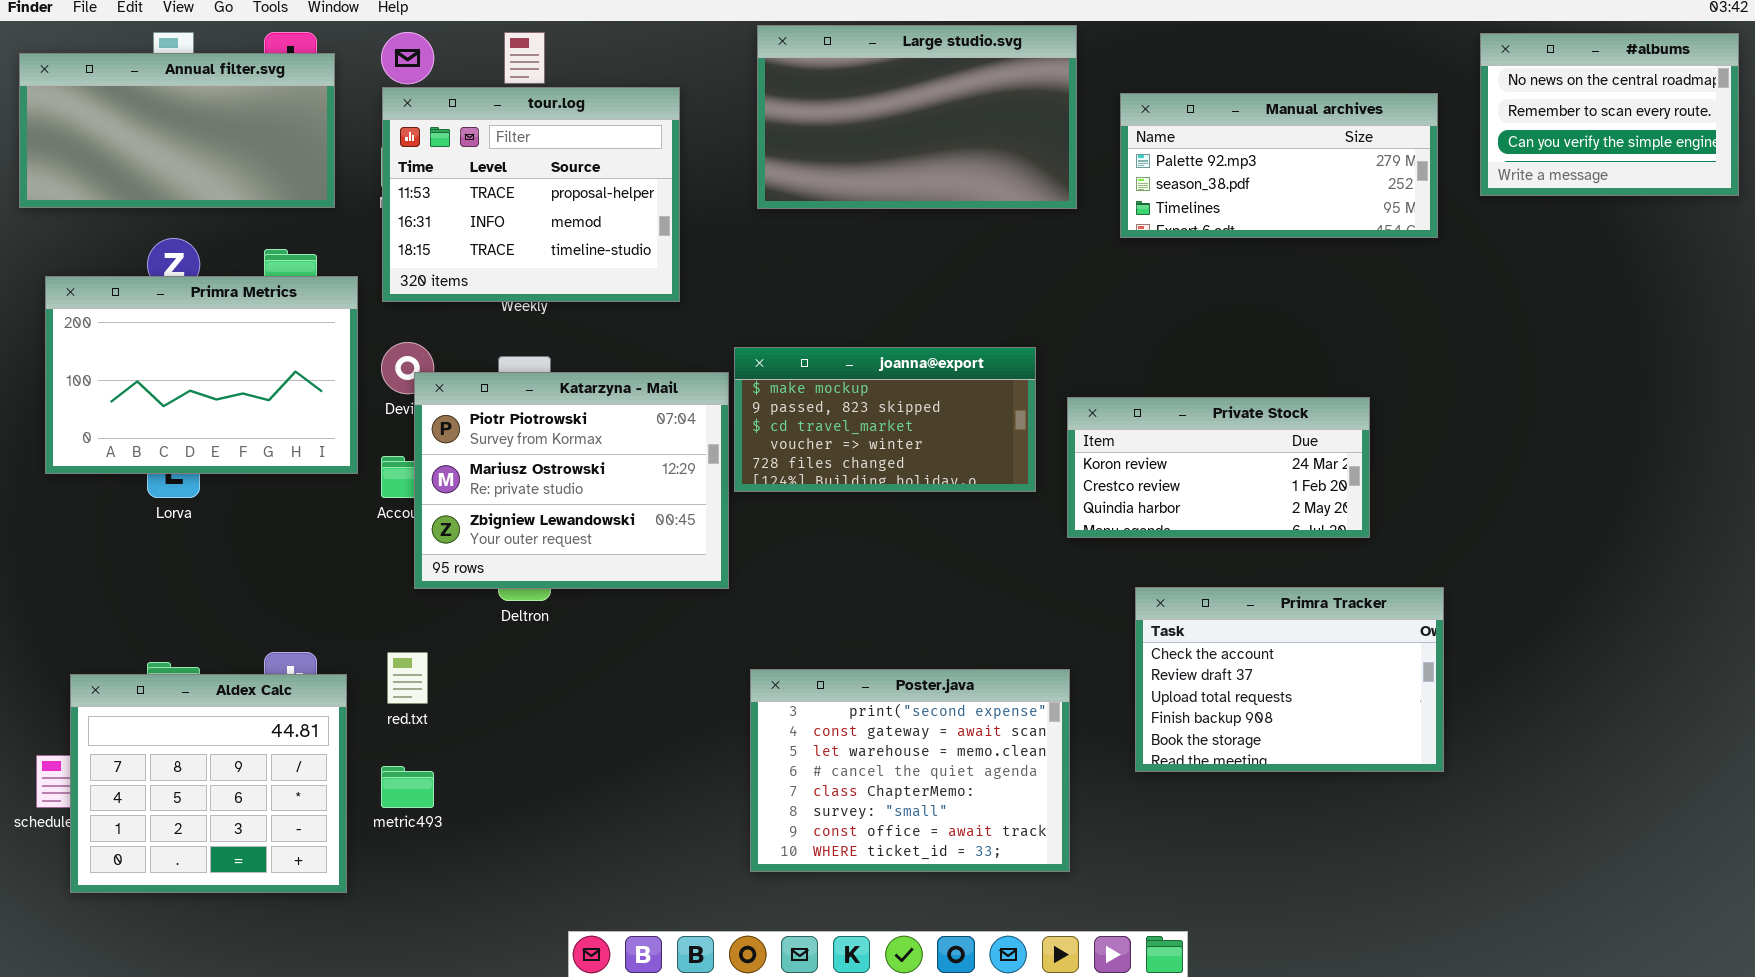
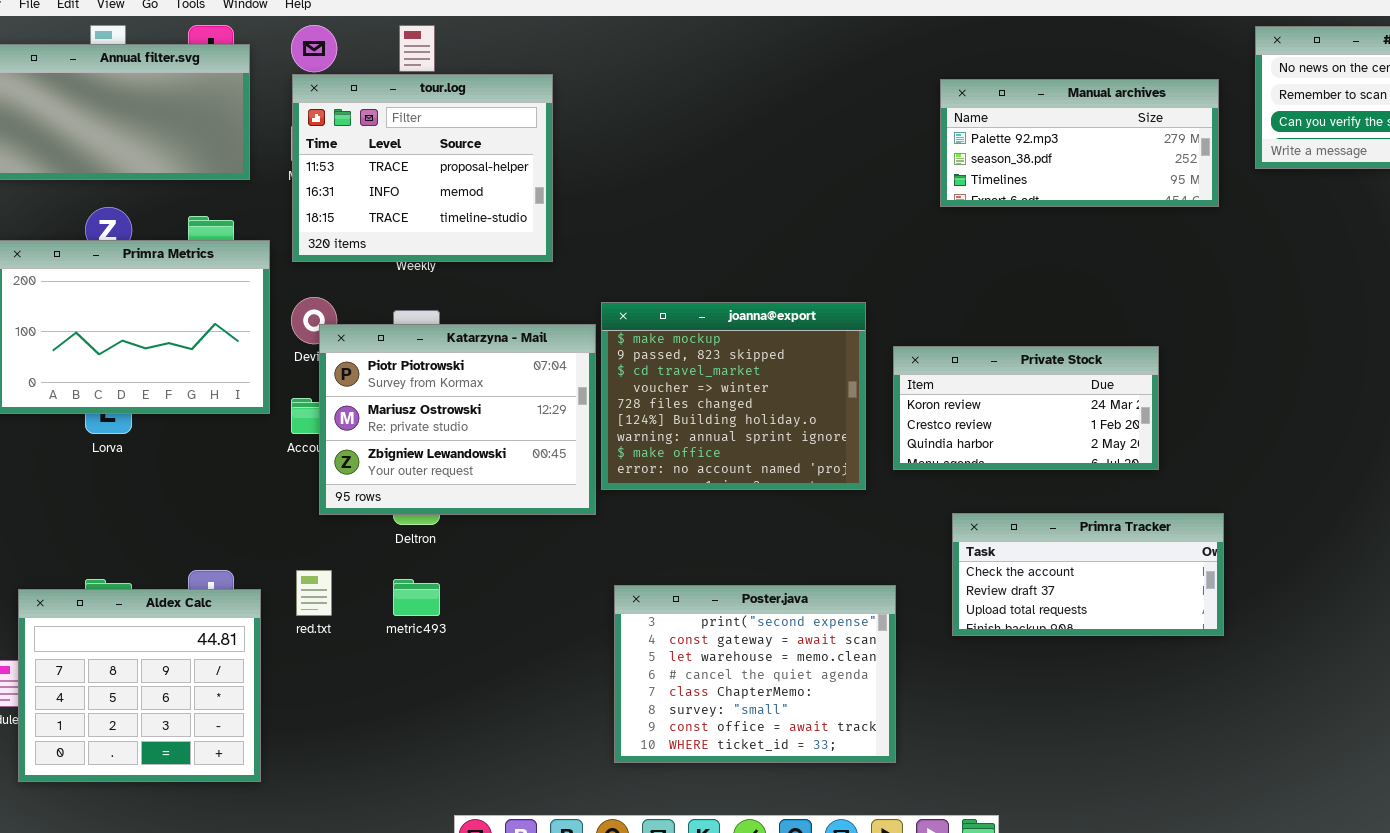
Large studio.svg: [757,25,1077,209] -> none, closed
joanna@export: [734,347,1036,492] -> [601,302,866,490], resized
Primra Tracker: [1135,587,1444,772] -> [952,513,1224,636], resized
metric493: [381,766,434,808] -> [393,579,440,616], moved

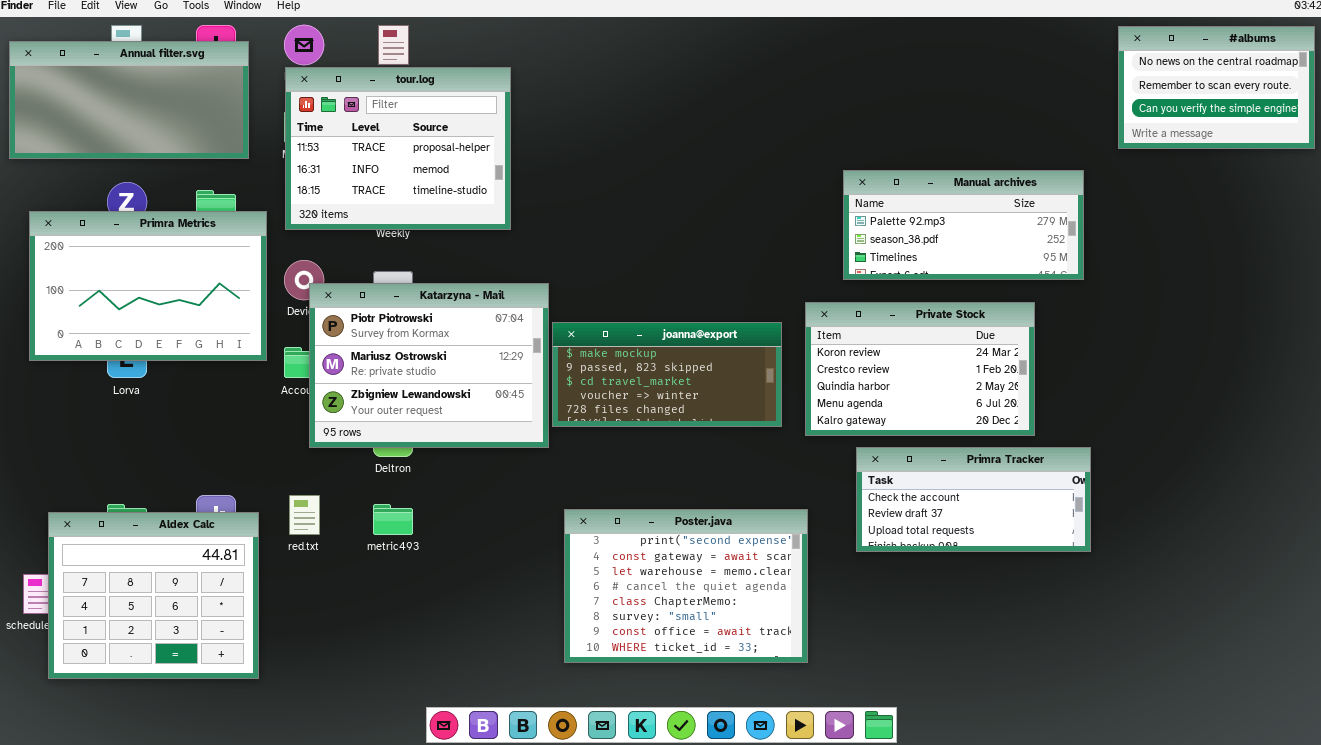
Manual archives: [940,79,1219,207] -> [843,170,1084,280], moved
joanna@export: [601,302,866,490] -> [552,322,782,427], resized
Private Stock: [893,346,1159,470] -> [805,302,1035,436], resized

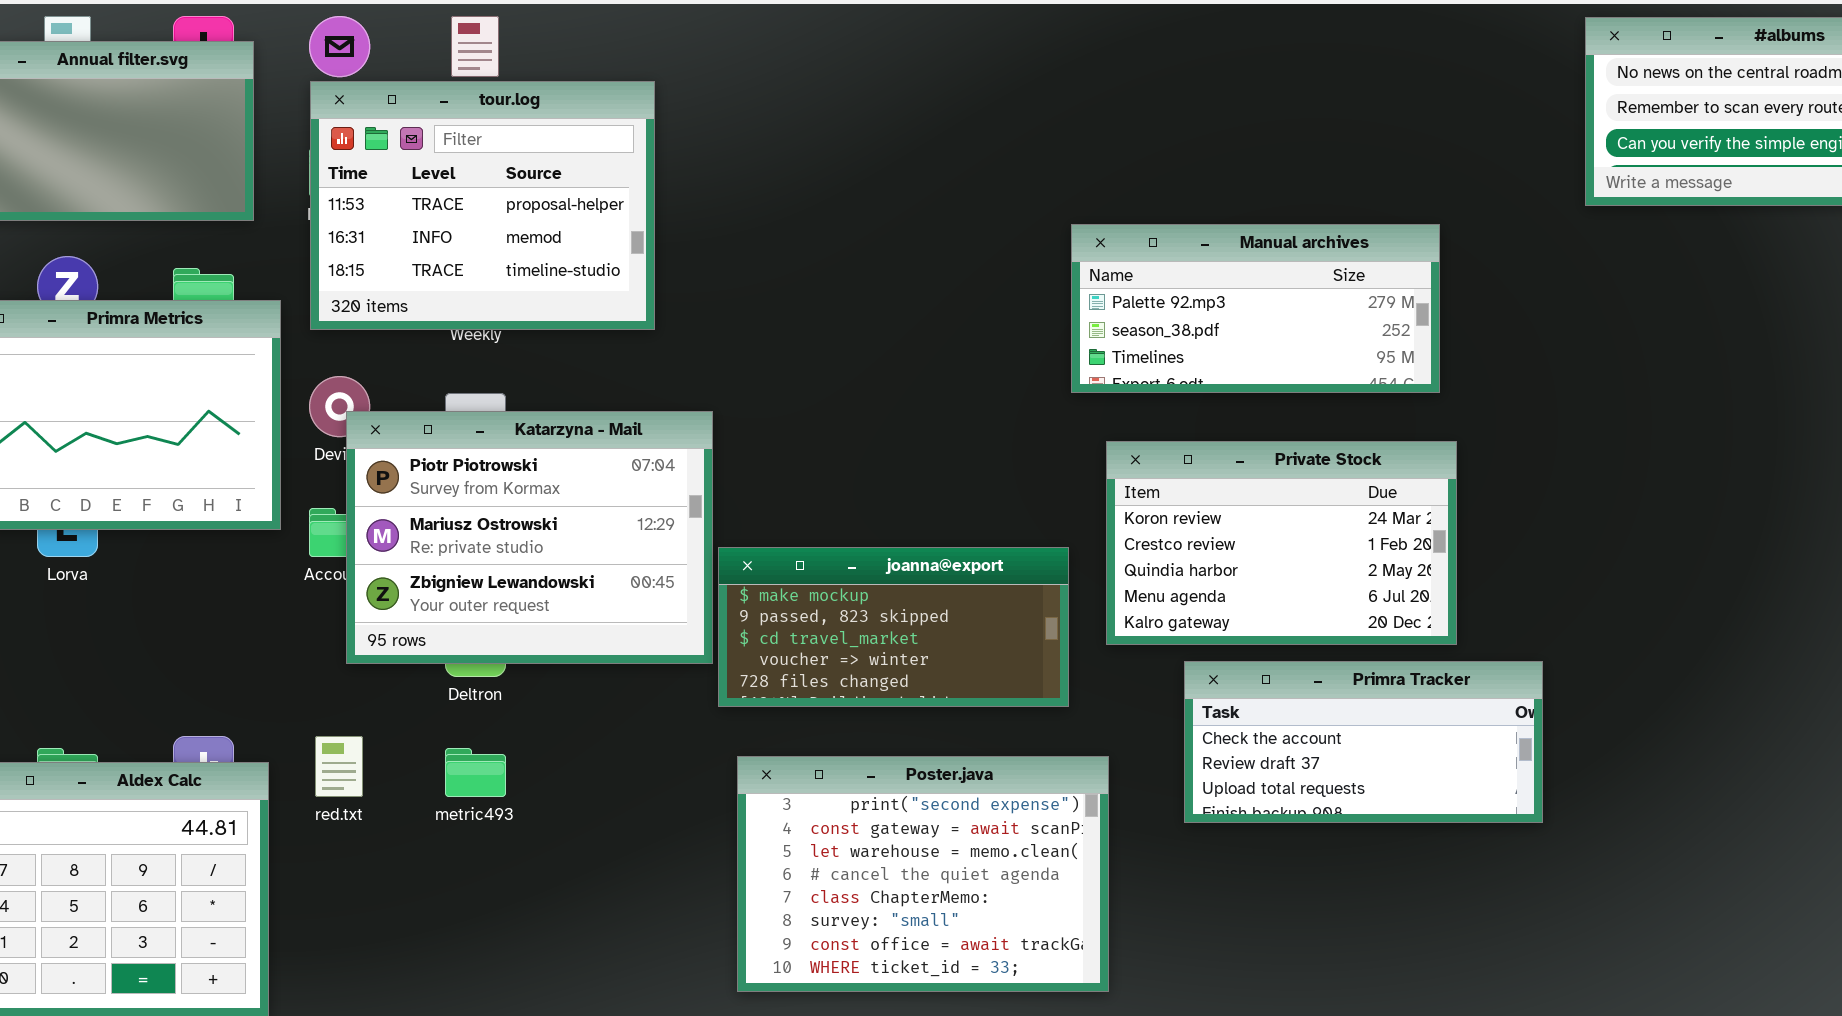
Manual archives: [843,170,1084,280] -> [1071,224,1440,393], moved
joanna@export: [552,322,782,427] -> [718,547,1069,707], moved

